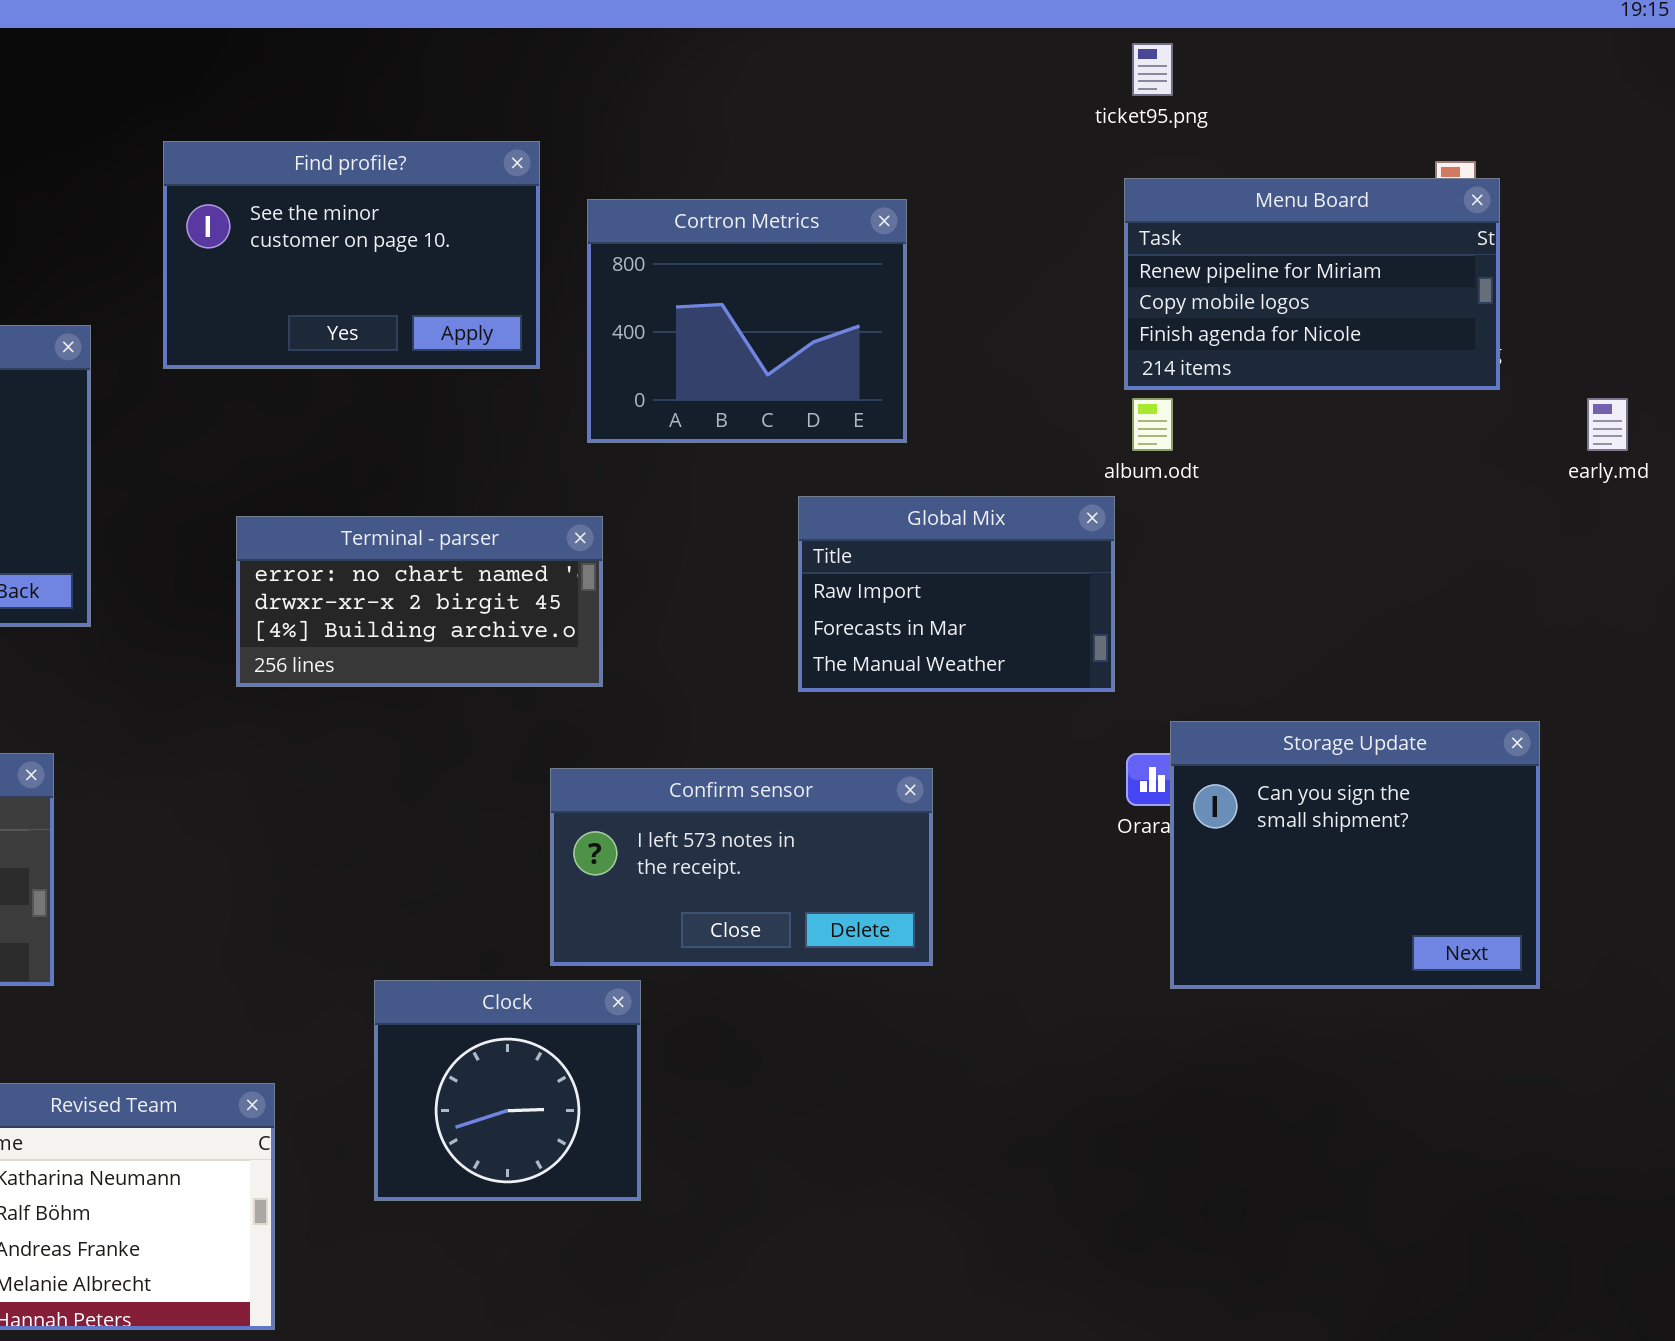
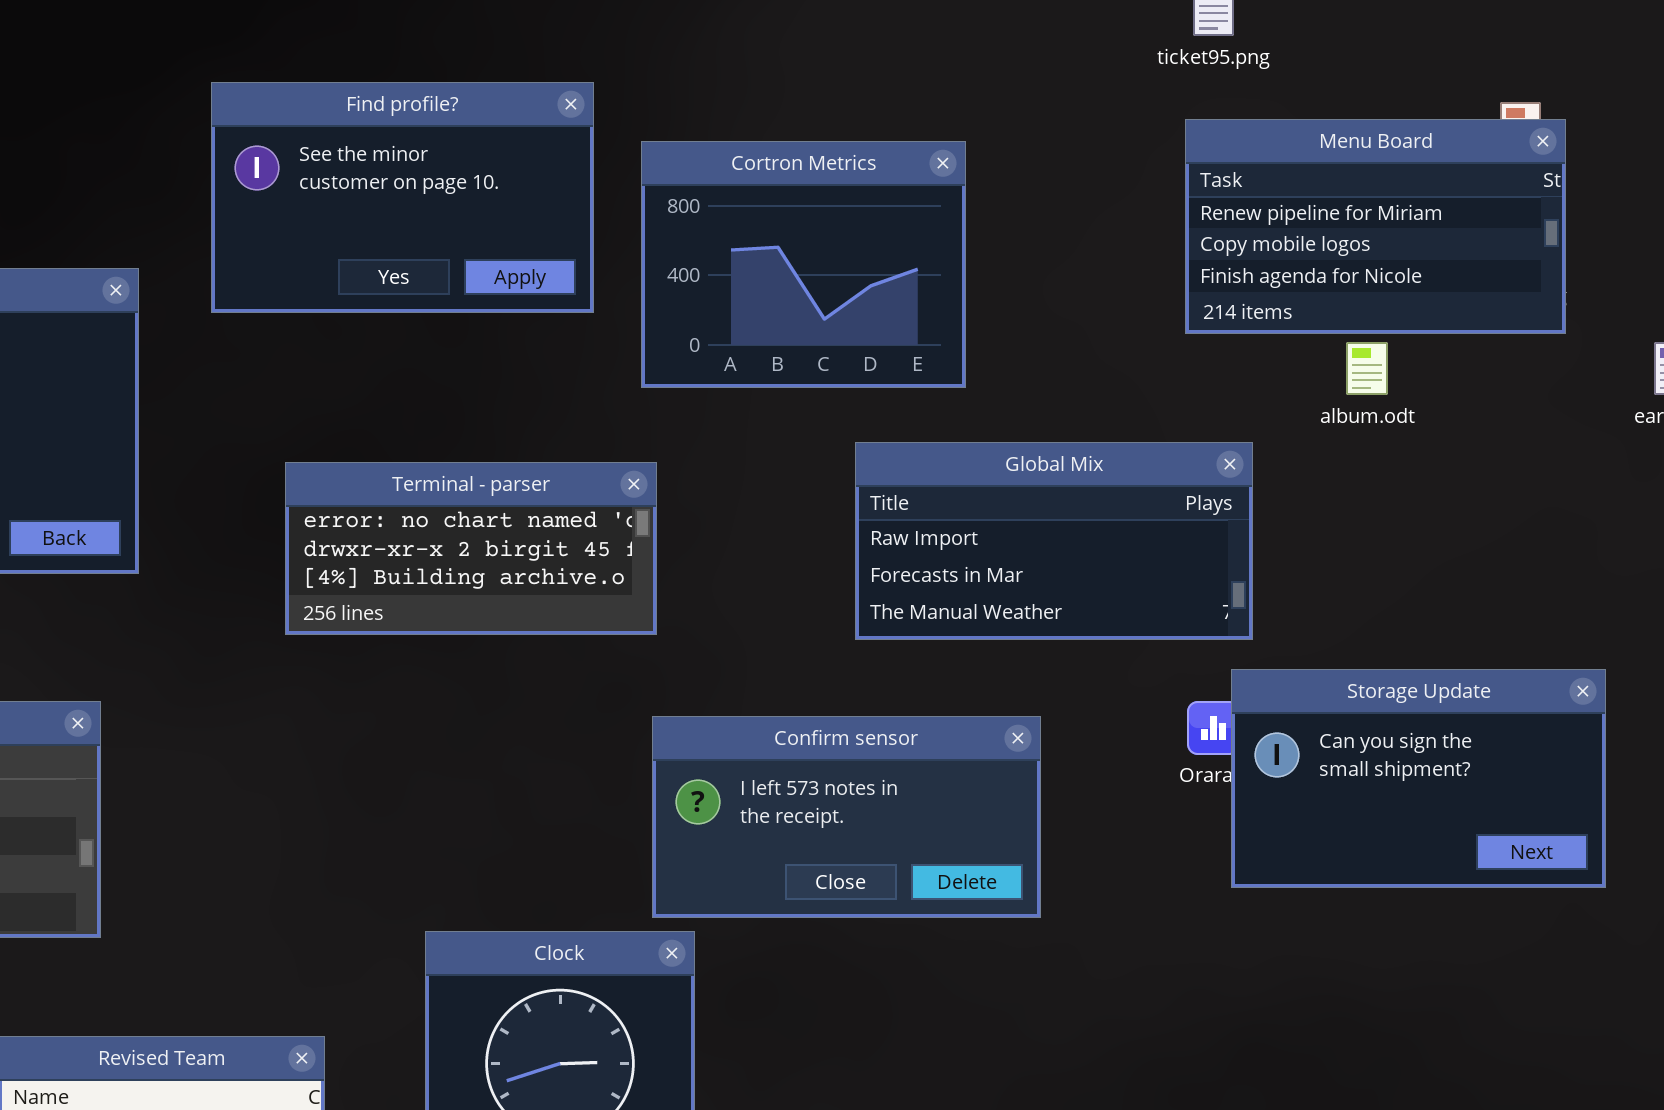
album.odt: [1132,398,1173,451] -> [1346,342,1388,395], moved
Global Mix: [798,496,1115,692] -> [855,442,1253,640], resized
Storage Update: [1170,721,1540,989] -> [1231,669,1606,888], resized
Confirm sensor: [550,768,933,966] -> [652,716,1041,918], moved

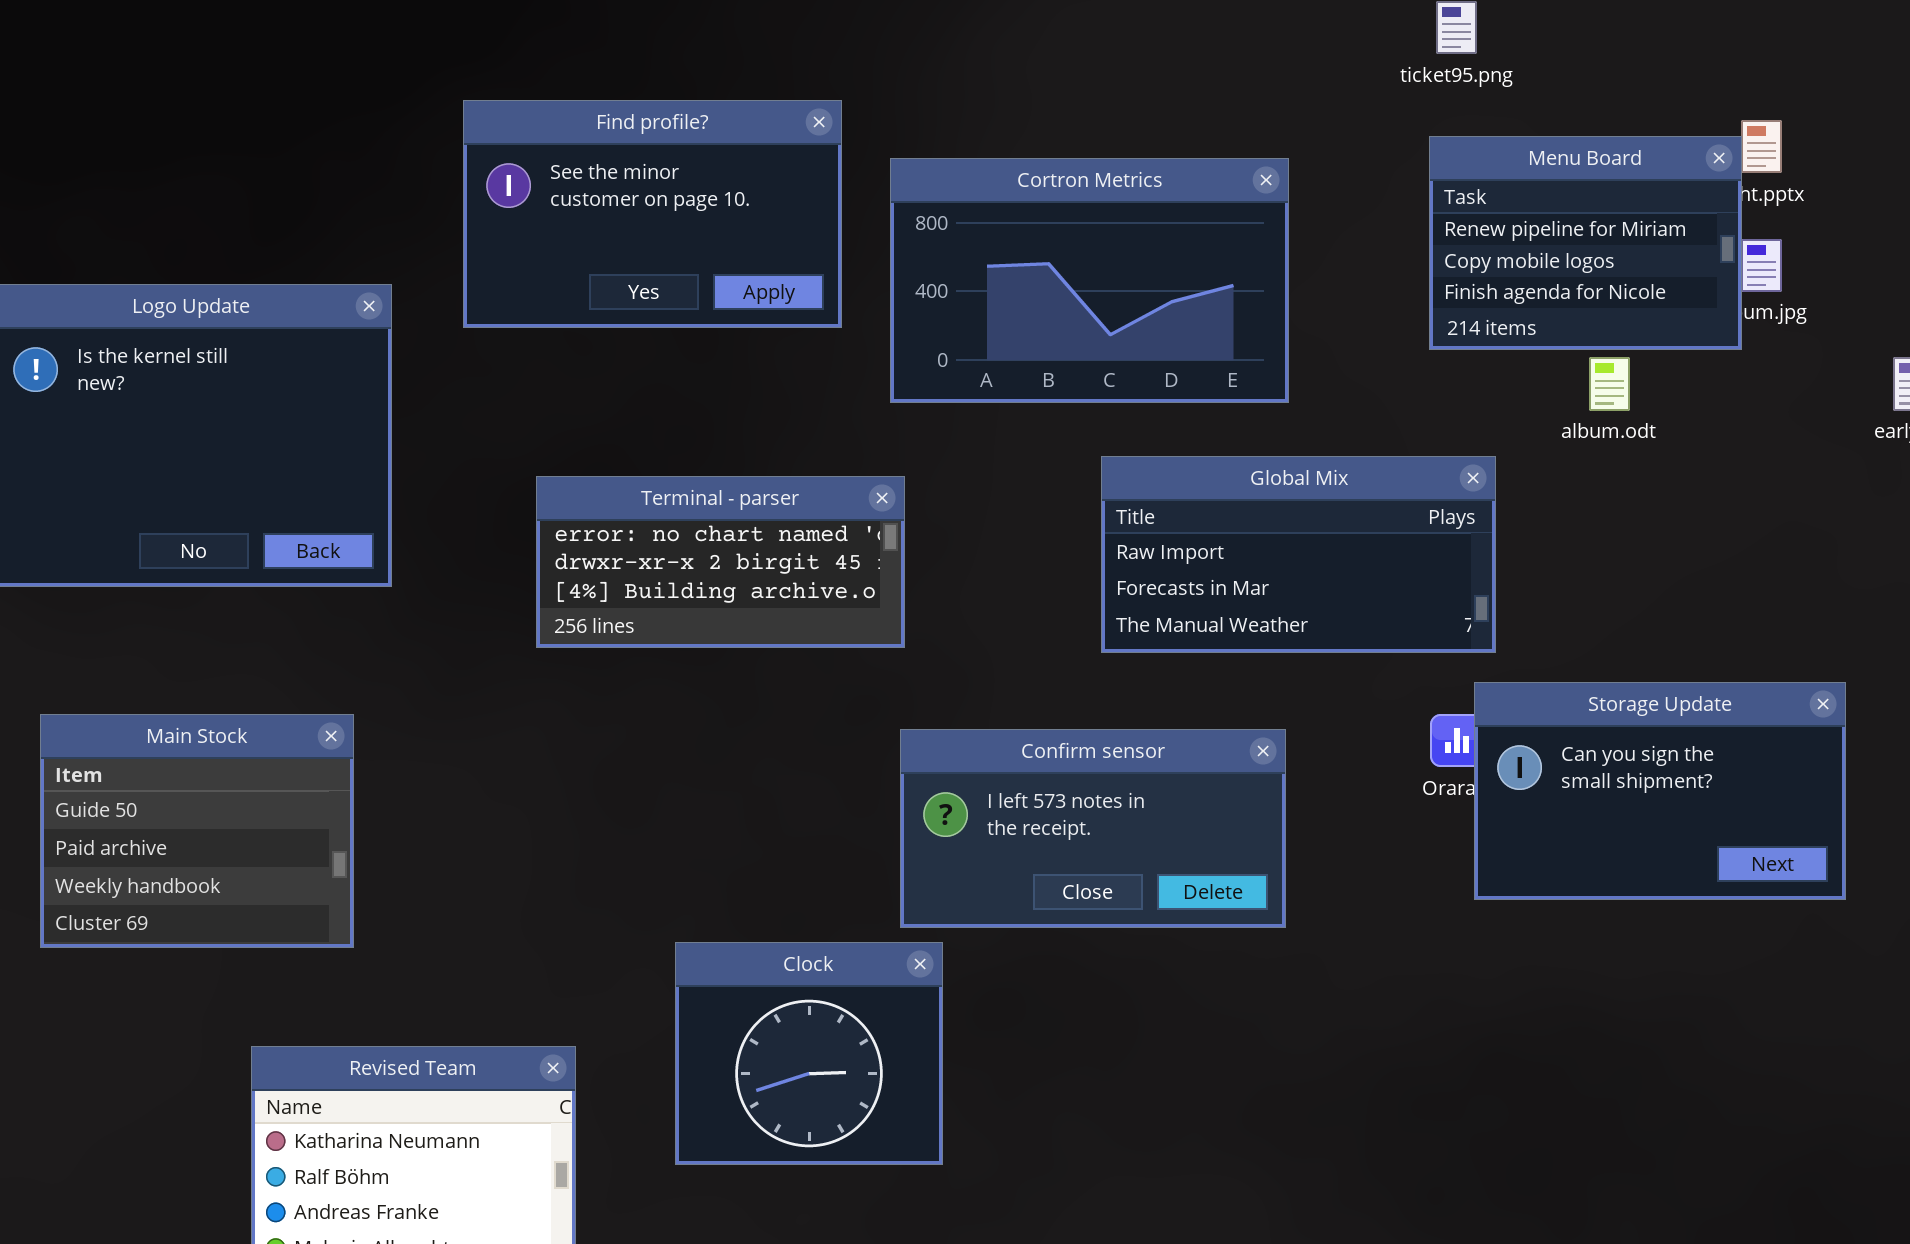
Menu Board: [1185,119,1566,334] -> [1429,136,1742,350], resized
Cortron Metrics: [641,141,966,388] -> [890,158,1289,403], resized

